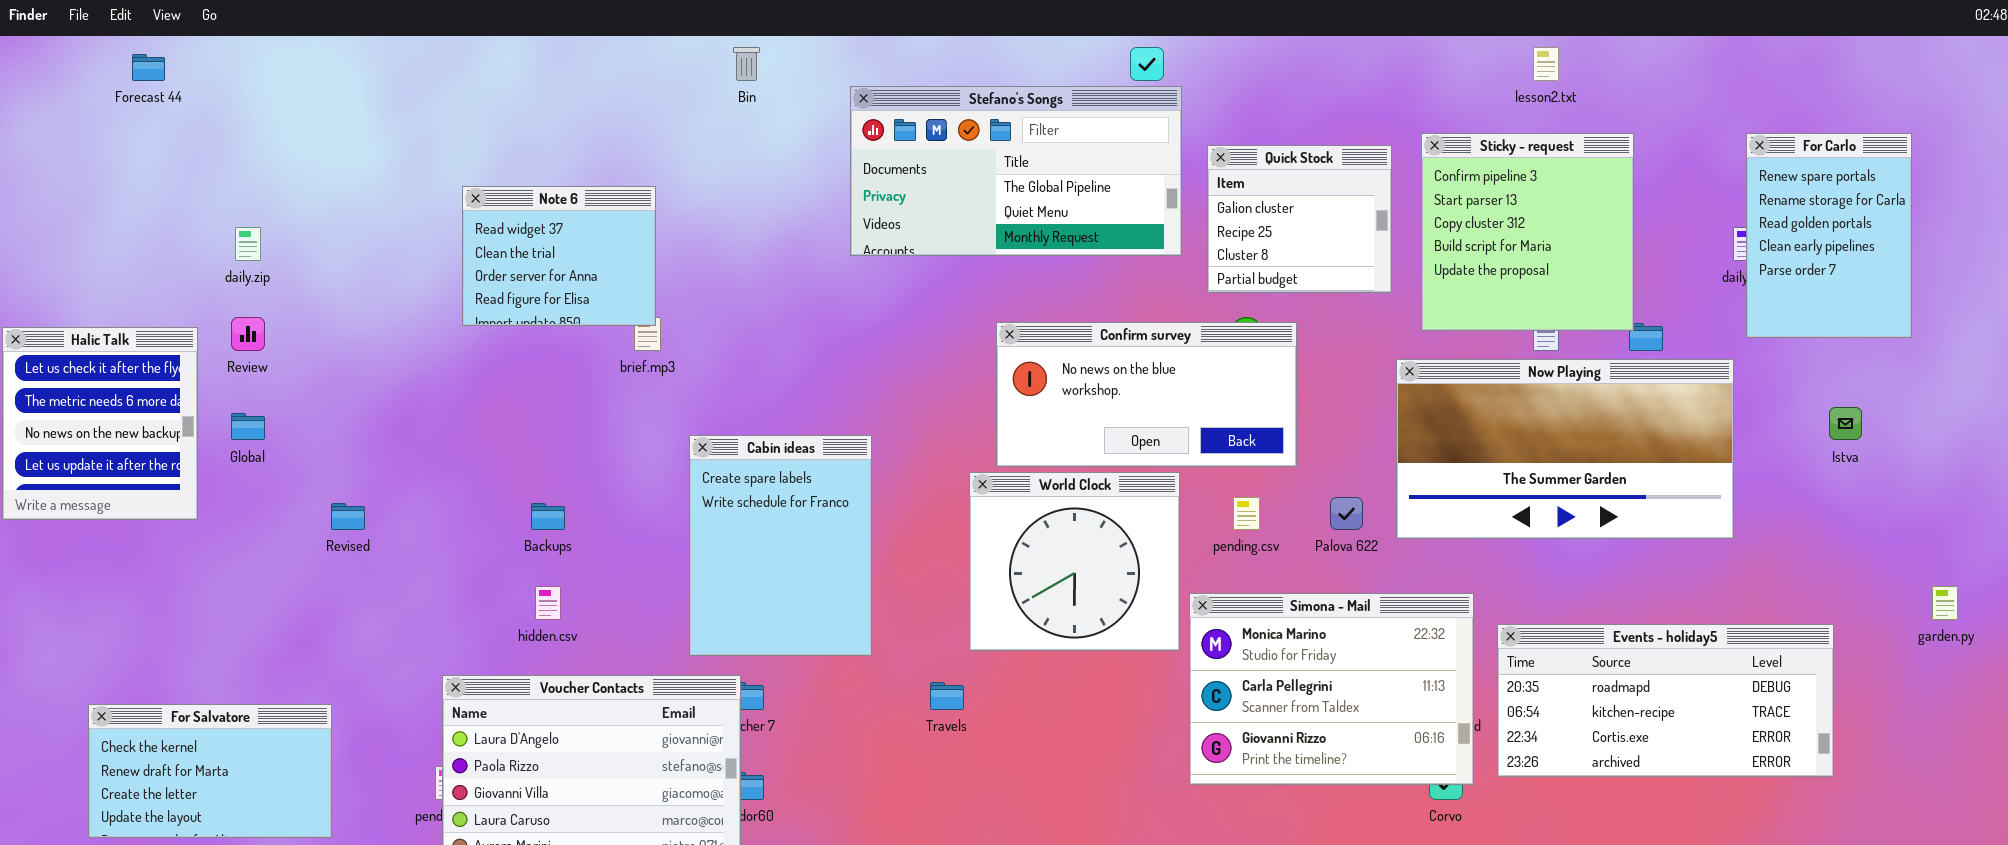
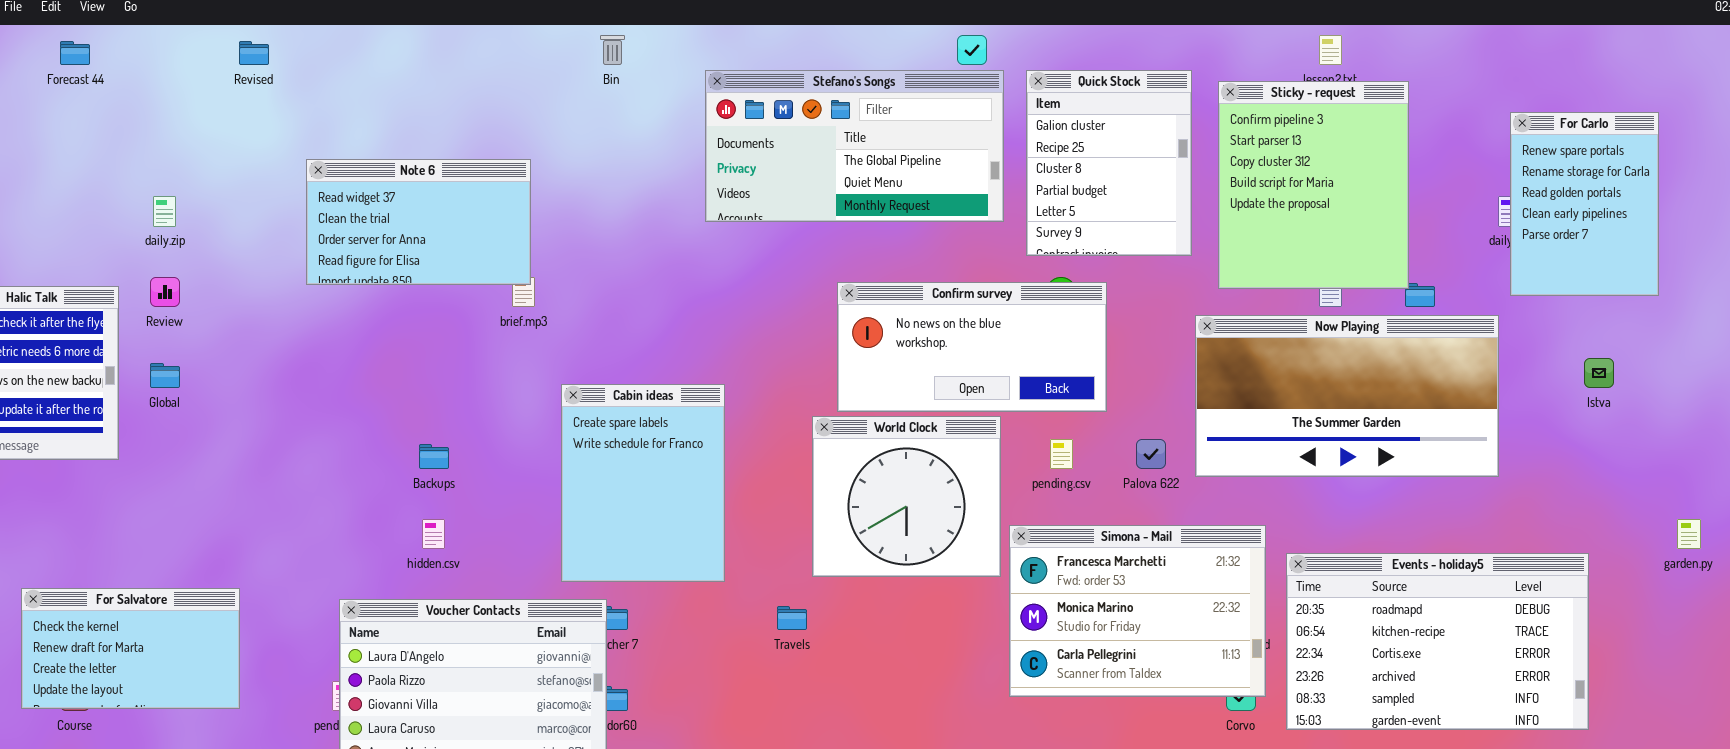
Sticky - request: [1421,133,1634,331] -> [1218,81,1409,289], resized
Quick Stock: [1207,145,1392,293] -> [1026,70,1192,256], resized
Note 6: [462,186,656,326] -> [306,159,531,285], resized
Revised: [331,503,365,530] -> [239,41,269,65], moved
Simona - Mail: [1189,593,1474,785] -> [1009,525,1266,697], scrolled up 1 row
Events - holiday5: [1497,624,1834,777] -> [1286,553,1589,730], resized
For Salvatore: [88,704,332,838] -> [21,588,240,709], moved

